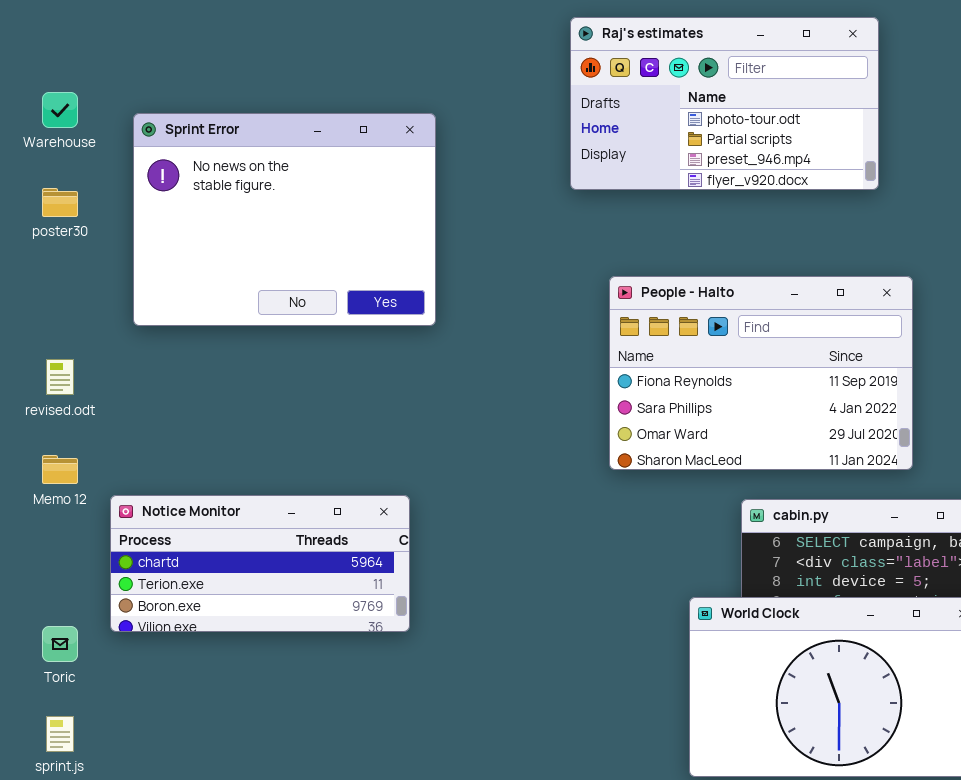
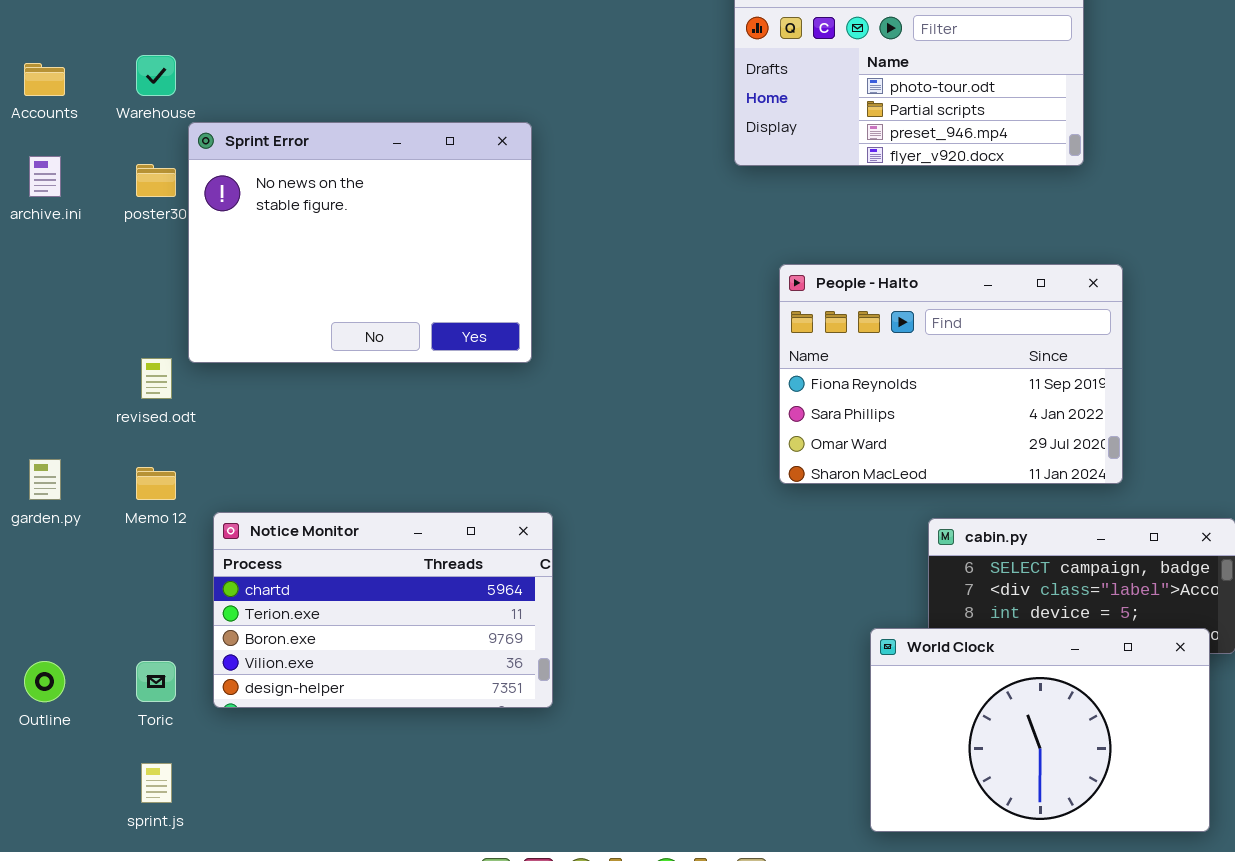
Sprint Error: [133,113,436,326] -> [188,122,532,363], moved
Notice Monitor: [110,495,410,632] -> [213,512,553,708], resized

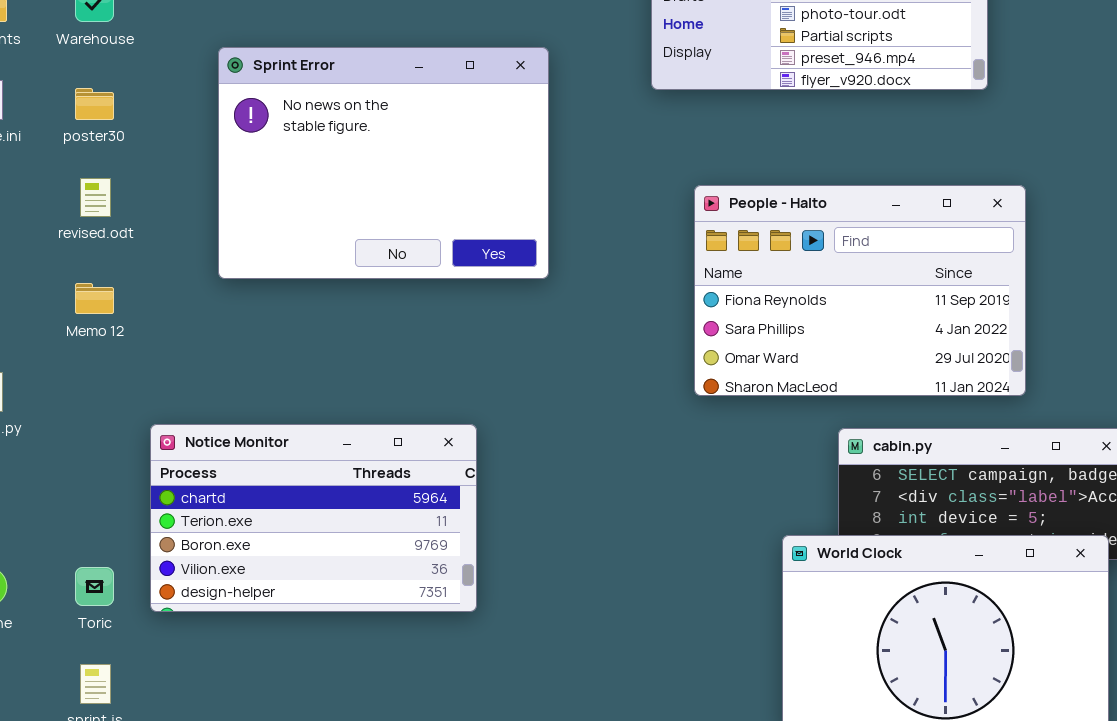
Sprint Error: [188,122,532,363] -> [218,47,549,279], moved
revised.odt: [141,358,172,399] -> [80,178,111,217], moved
Memo 12: [136,467,176,500] -> [75,283,114,314], moved

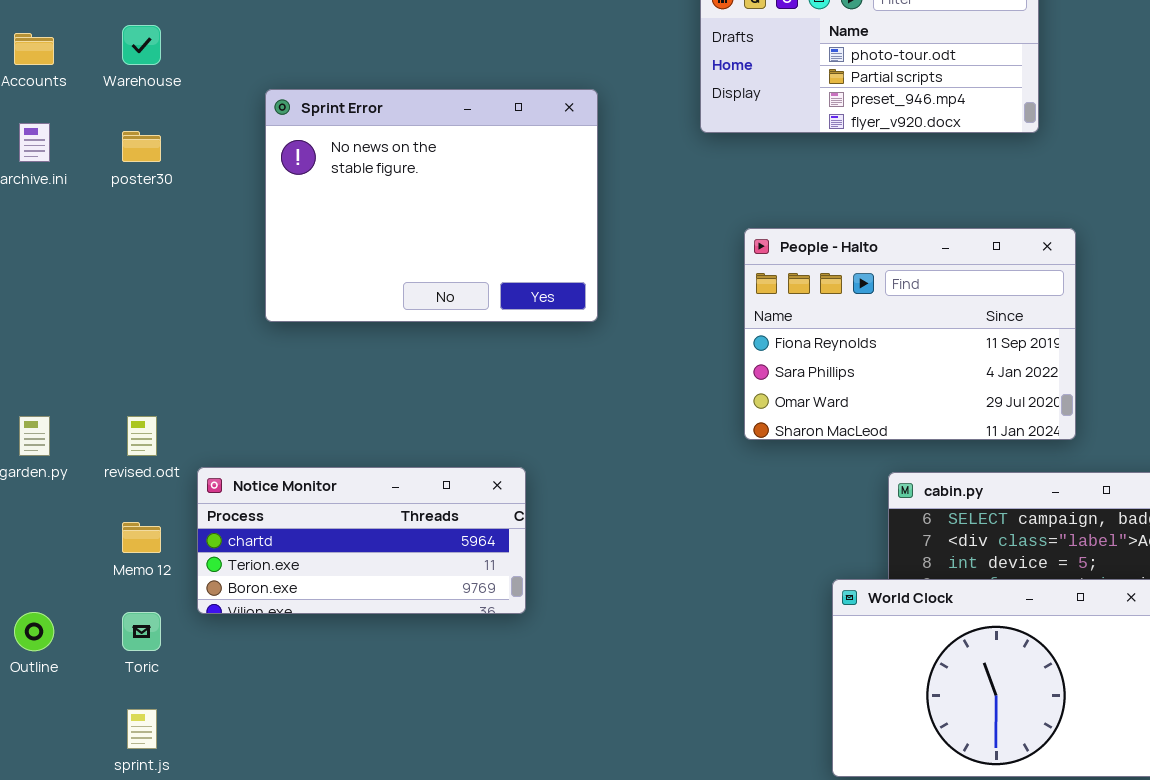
revised.odt: [80,178,111,217] -> [127,416,157,456], moved
Memo 12: [75,283,114,314] -> [122,522,161,553], moved
Notice Monitor: [150,424,477,612] -> [197,467,526,614], resized

